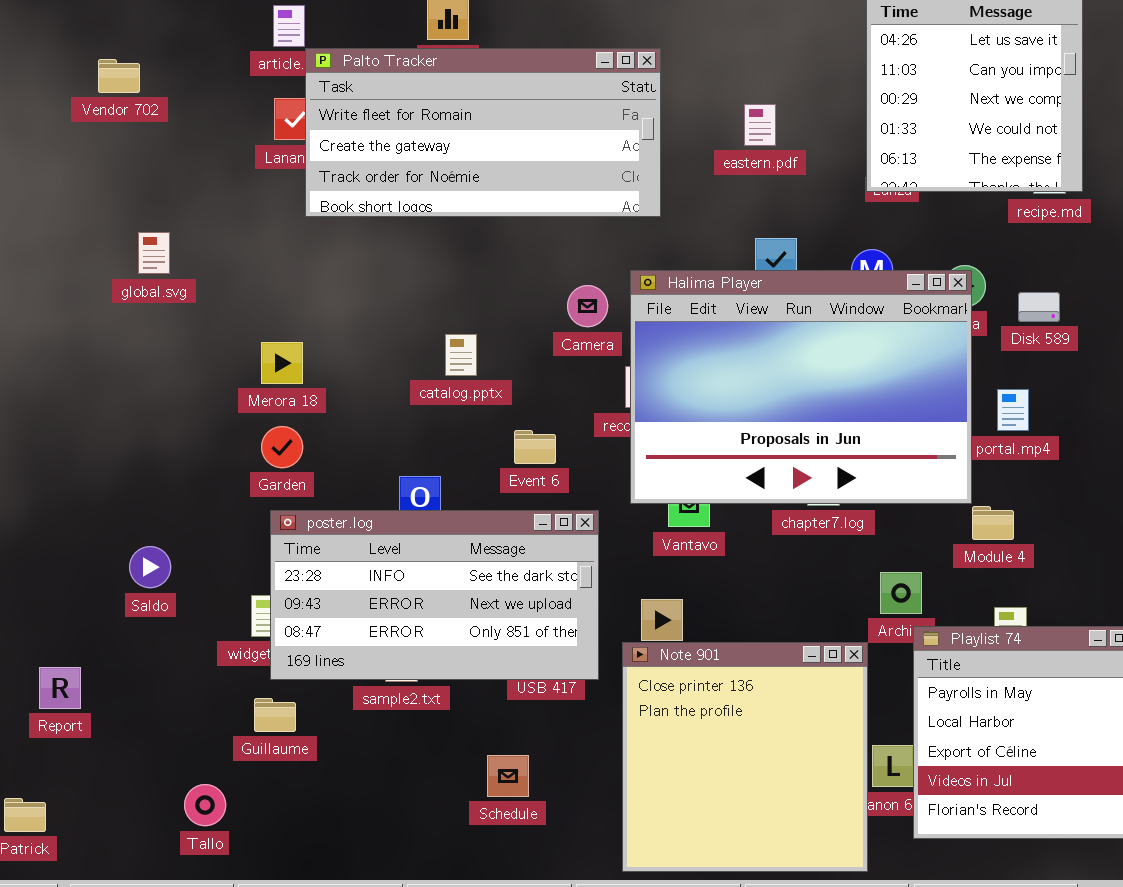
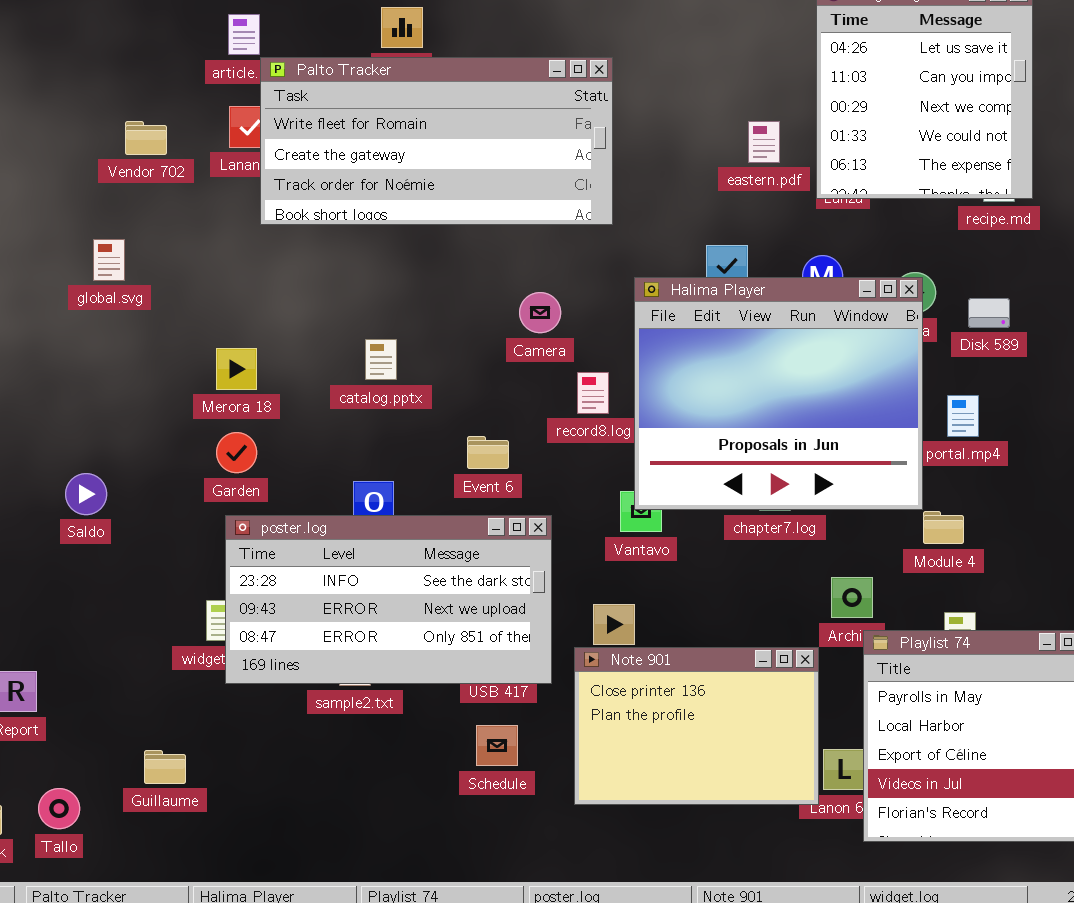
Vendor 702: [98,59,140,93] -> [125,121,167,155], moved
eastern.pdf: [744,104,776,146] -> [748,121,780,163], moved
Halima Player: [630,270,972,504] -> [634,277,923,510], resized
catalog.pptx: [445,334,477,376] -> [365,339,397,380], moved
Saldo: [129,546,171,588] -> [65,473,107,515], moved
Note 901: [622,642,868,872] -> [574,647,819,805], resized
Guillaume: [254,698,296,732] -> [144,750,186,784], moved
Schedule: [487,755,529,797] -> [476,725,518,766], moved
Tallo: [184,784,226,826] -> [38,788,80,829], moved

